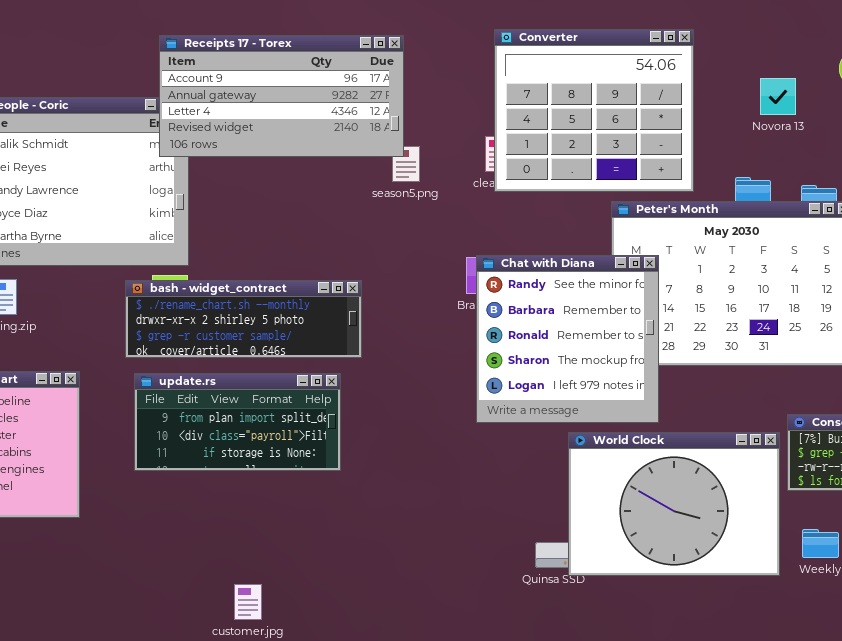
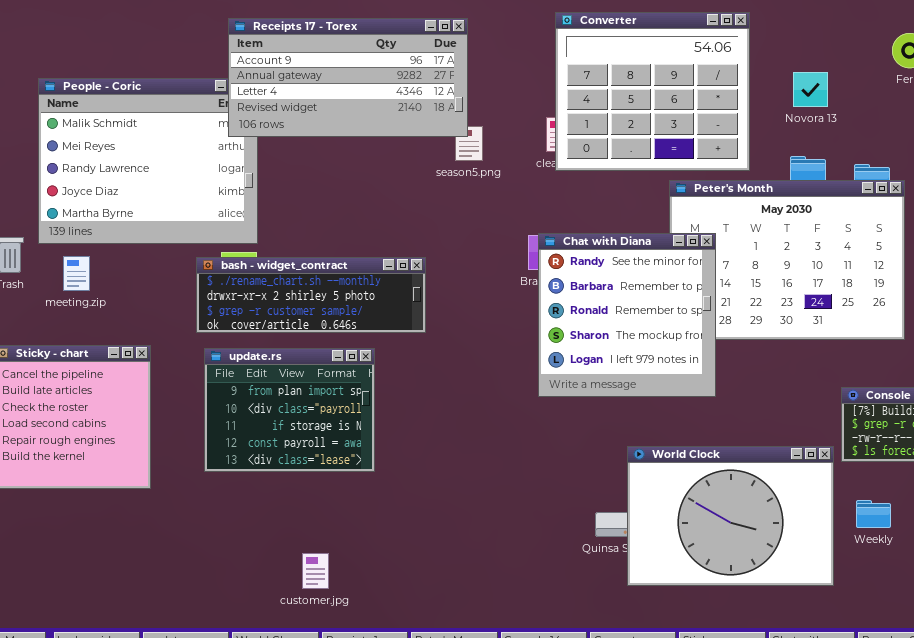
Novora 13: [760,78,796,115] -> [793,72,828,107], moved
update.rs: [134,373,341,471] -> [204,348,375,472], resized
World Clock: [568,432,780,576] -> [627,446,834,586], moved

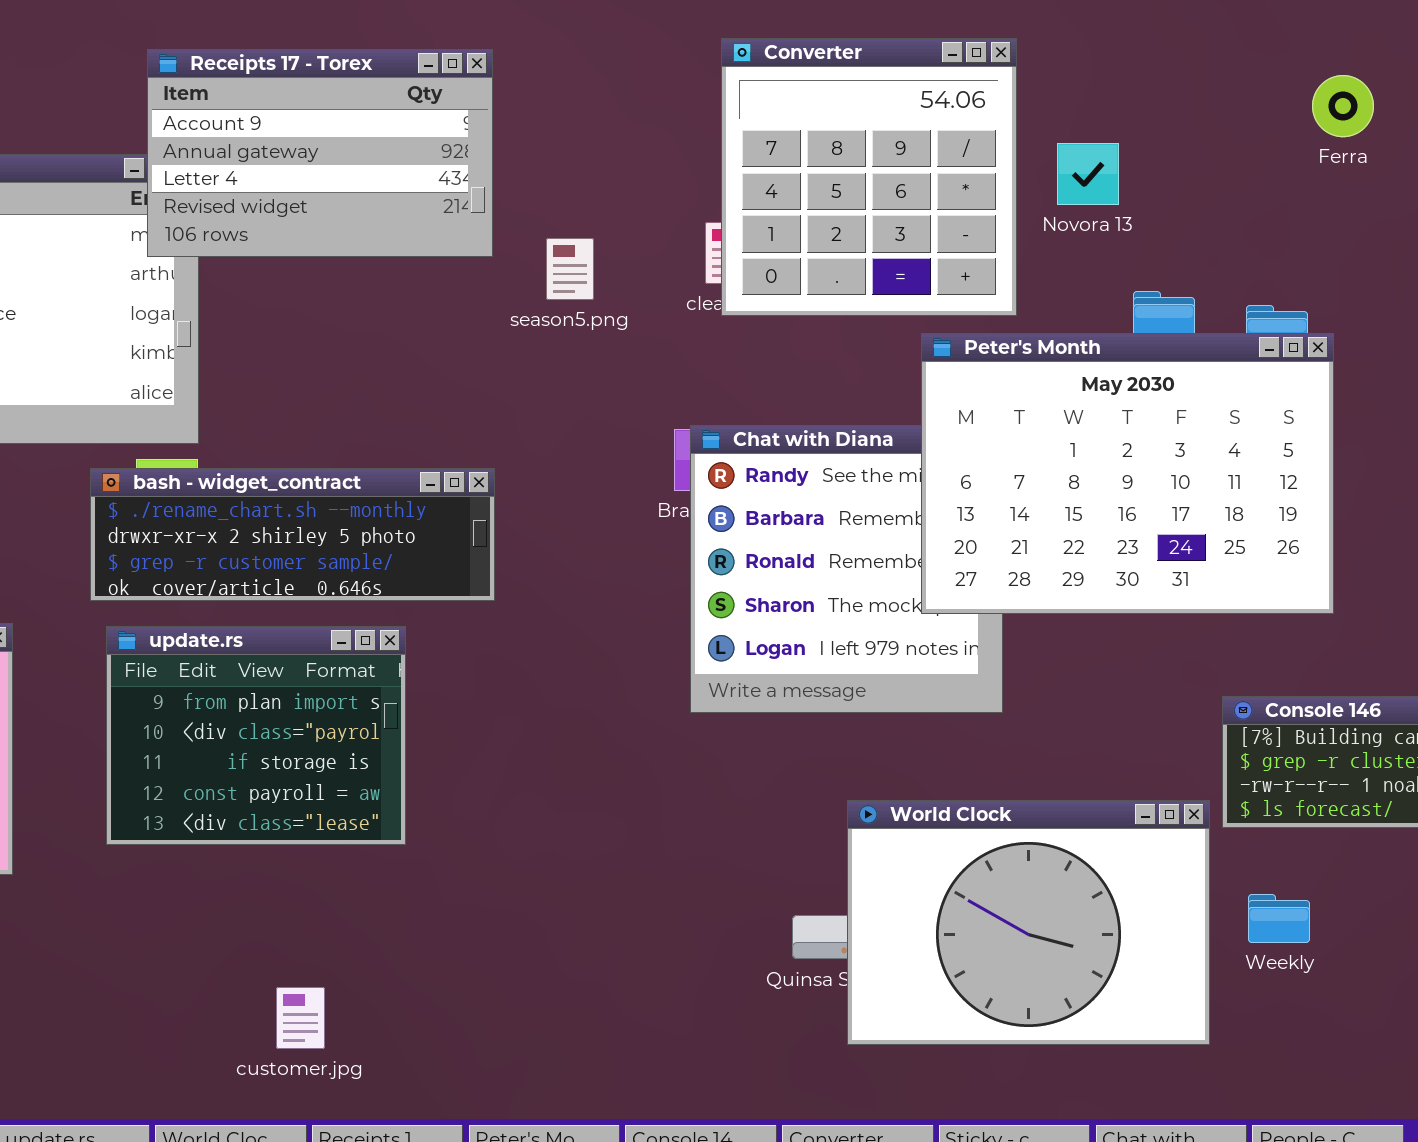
Converter: [555,12,750,171] -> [721,38,1017,316], resized
Receipts 17 - Torex: [228,18,468,137] -> [147,49,493,257], resized
Novora 13: [793,72,828,107] -> [1057,143,1119,205], moved
Peter's Month: [669,180,905,340] -> [921,333,1334,614], raised

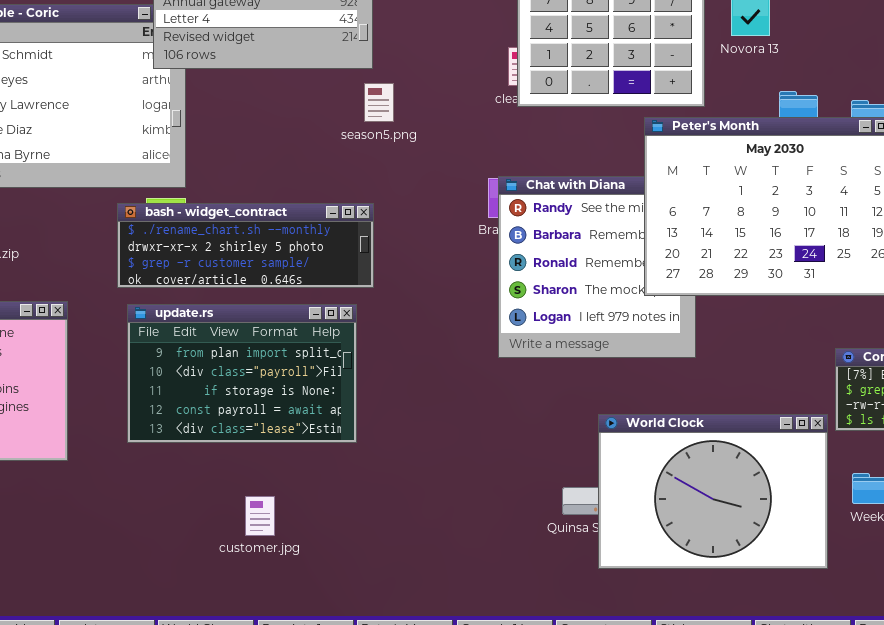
season5.png: [546,238,594,300] -> [364,83,394,122], moved
update.rs: [106,626,406,845] -> [127,304,357,443], resized
customer.jpg: [276,987,325,1049] -> [245,496,275,536], moved

